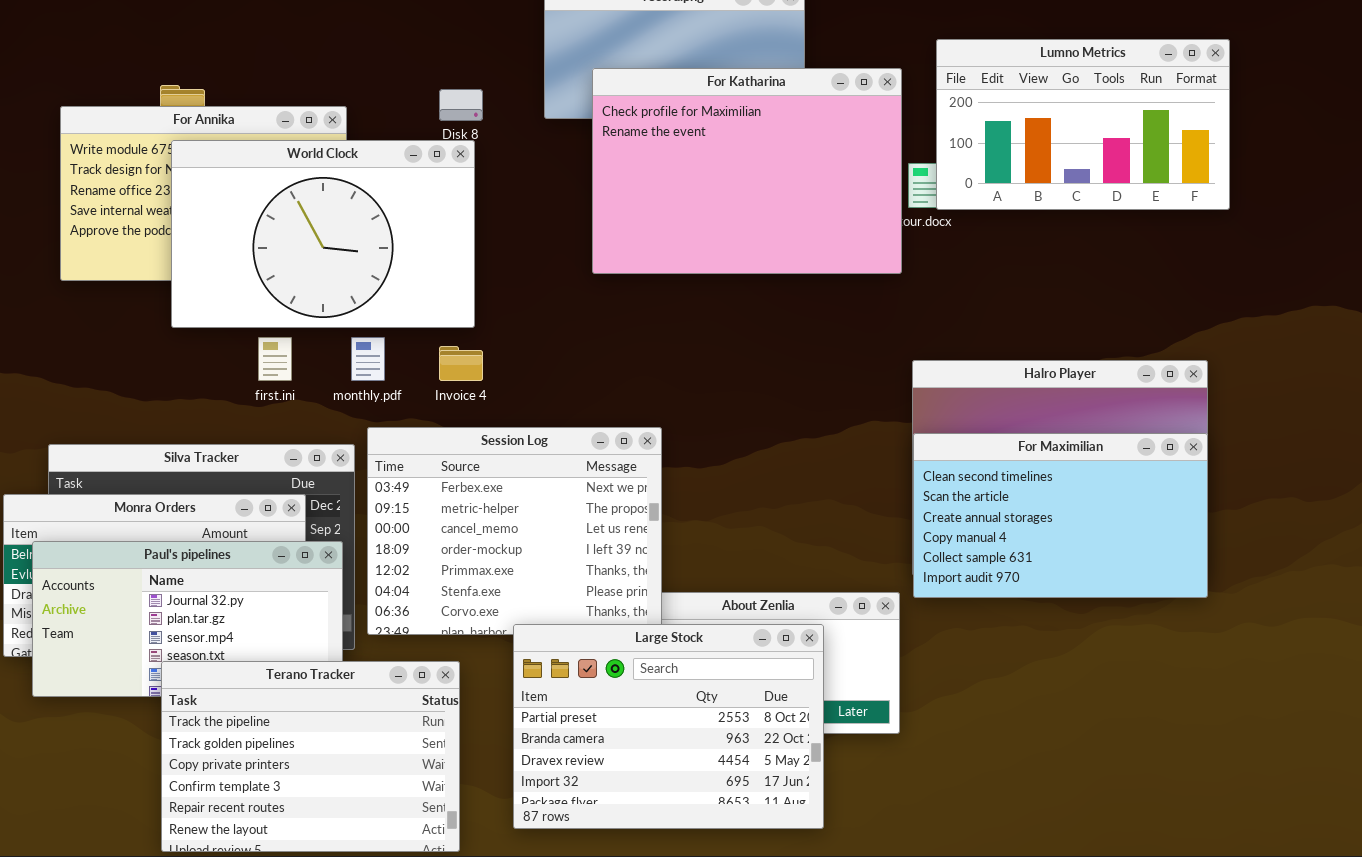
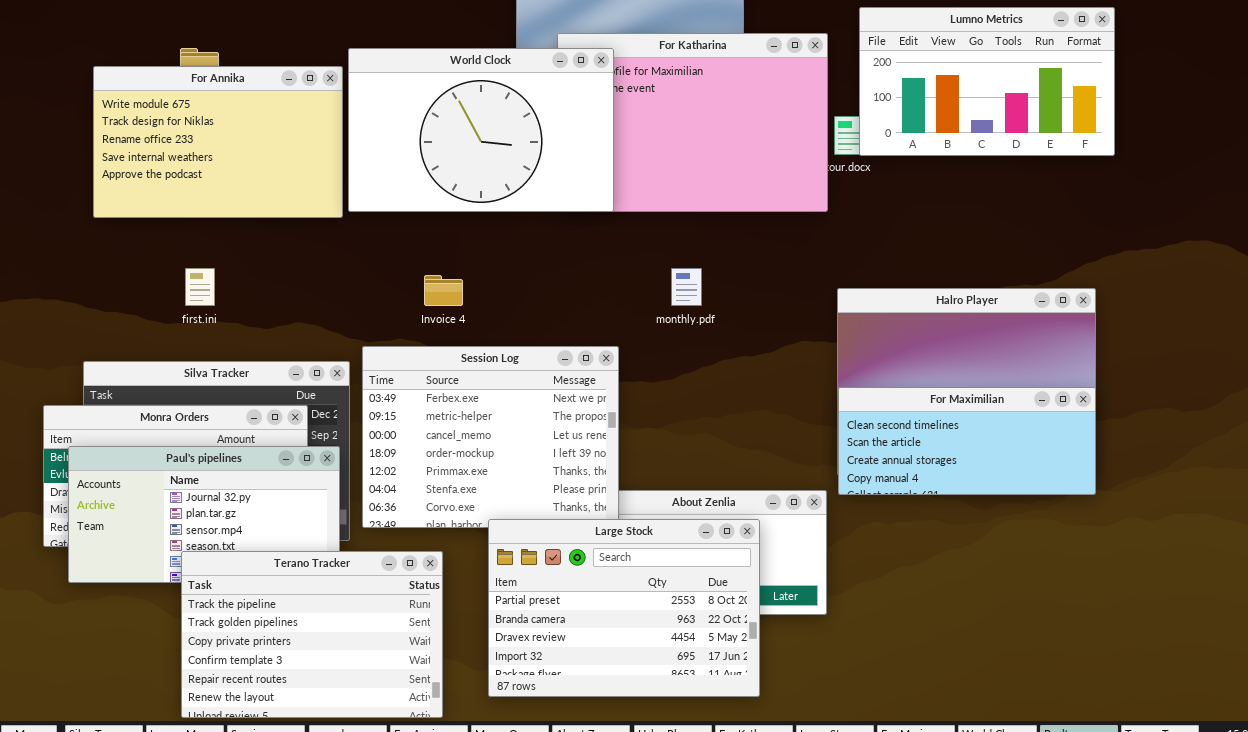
World Clock: [171,140,475,328] -> [348,48,614,212], moved
first.ini: [258,337,292,381] -> [185,268,215,306], moved
monthly.pdf: [351,337,385,381] -> [671,268,702,306], moved
For Maximilian: [913,433,1208,598] -> [838,387,1096,495], resized

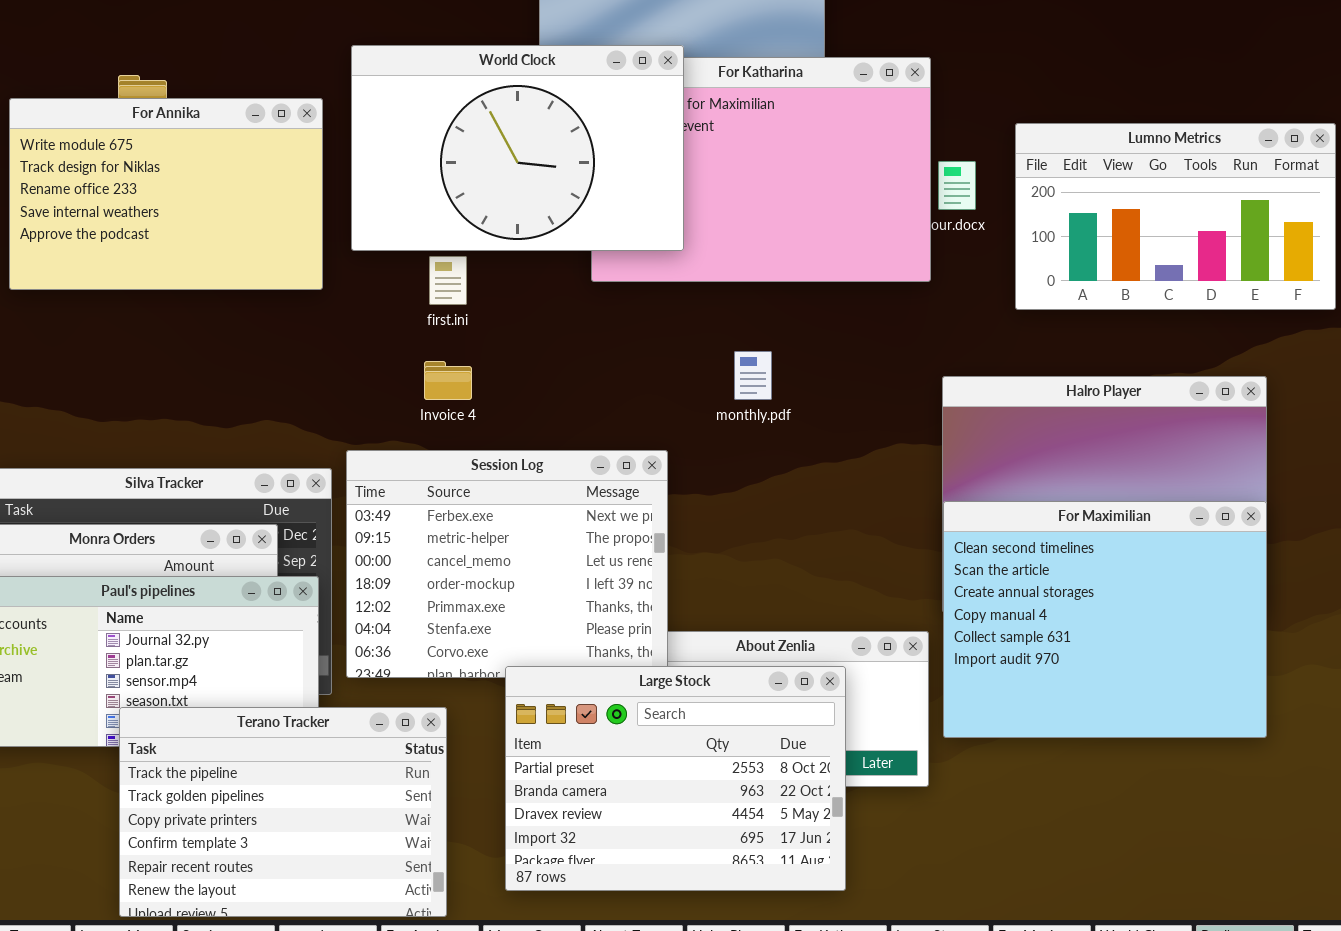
Lumno Metrics: [859,7,1115,156] -> [1015,123,1336,310], moved
World Clock: [348,48,614,212] -> [351,45,684,251], moved
first.ini: [185,268,215,306] -> [429,256,467,305], moved
For Maximilian: [838,387,1096,495] -> [943,501,1267,738], resized

